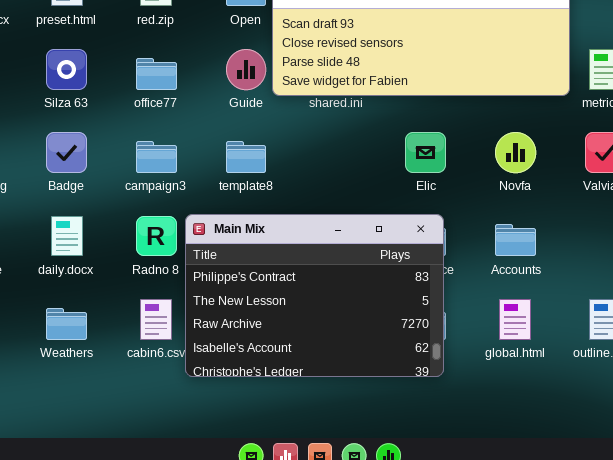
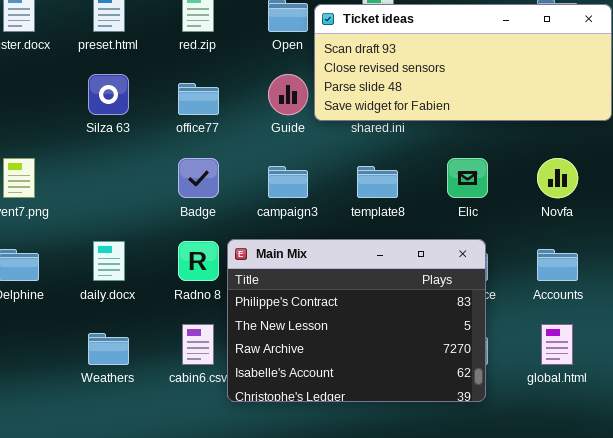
Badge: [46,132,87,173] -> [178,158,219,198], moved
campaign3: [136,141,177,173] -> [268,166,308,198], moved
template8: [226,141,266,173] -> [357,166,398,198], moved

